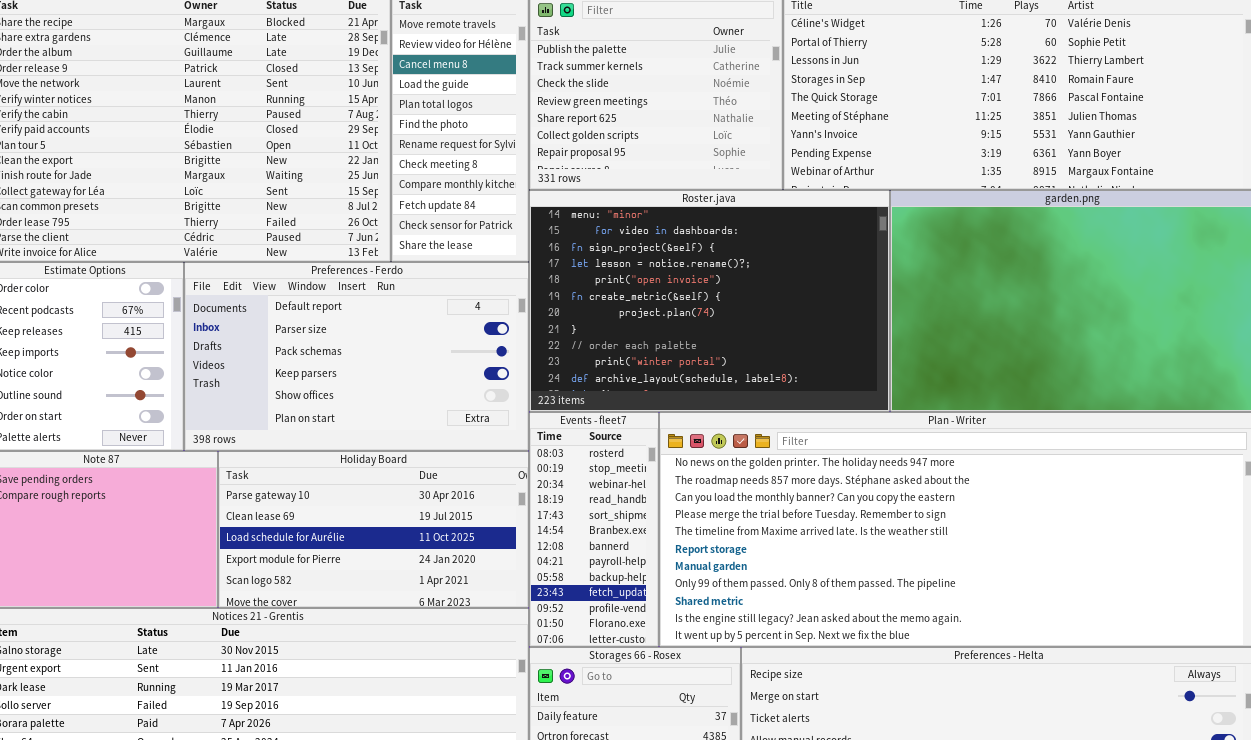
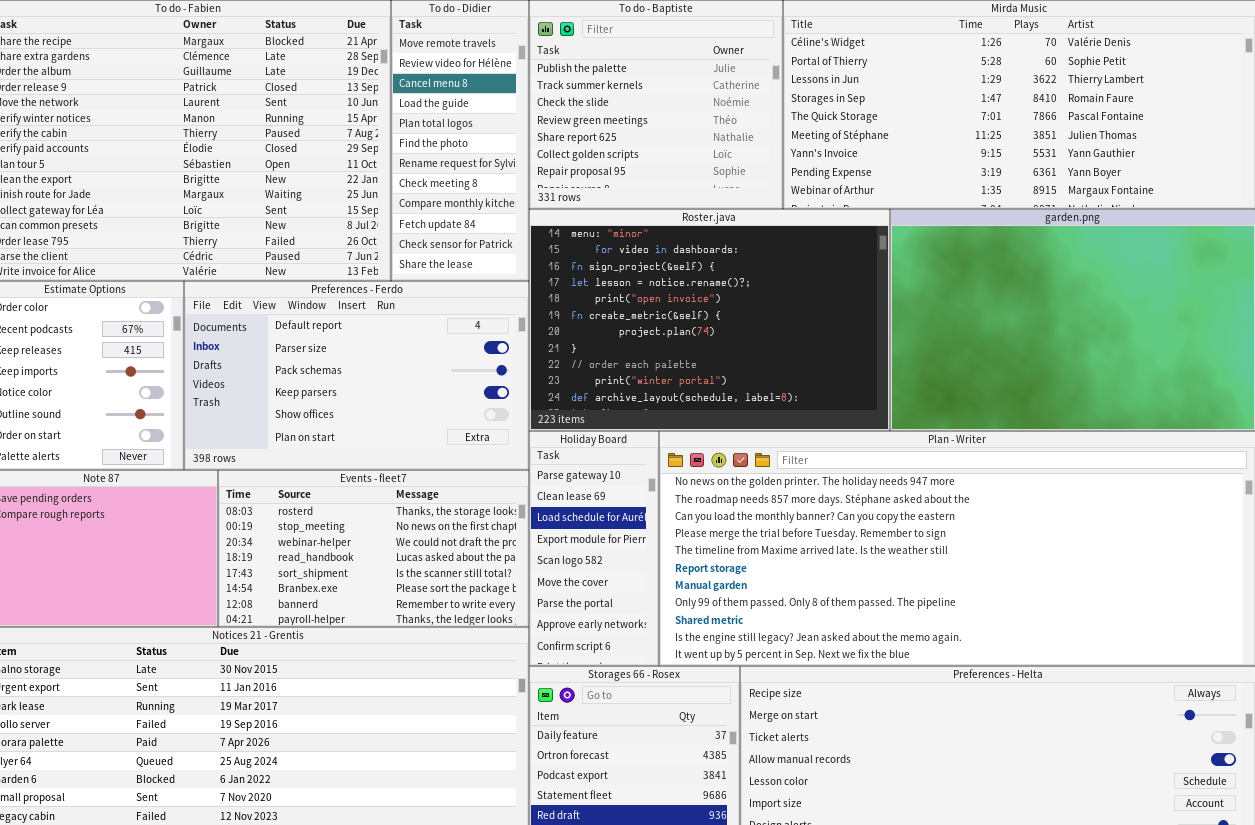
Events - fleet7: [529,412,659,647] -> [218,470,529,627], moved, resized
Holiday Board: [218,451,529,608] -> [529,431,659,666], moved, resized

